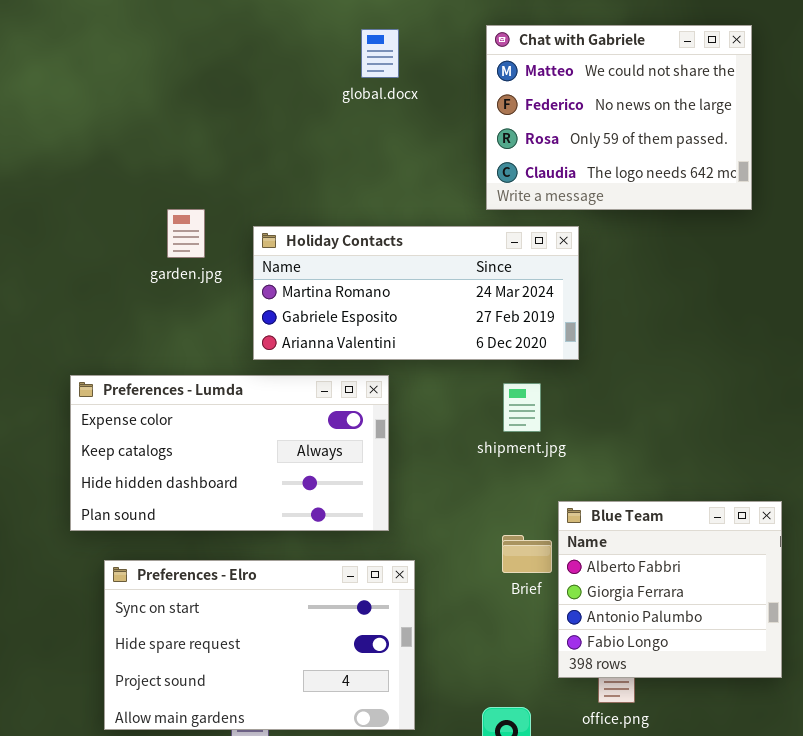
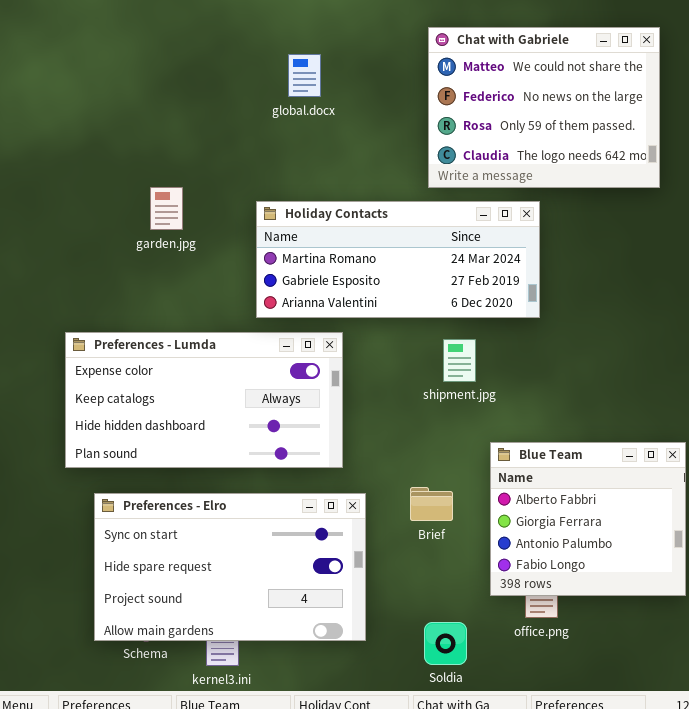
global.docx: [361,29,399,78] -> [288,54,321,97], moved
Holiday Contacts: [253,226,579,360] -> [256,201,540,318], moved
Brief: [502,535,552,573] -> [410,487,453,521], moved

